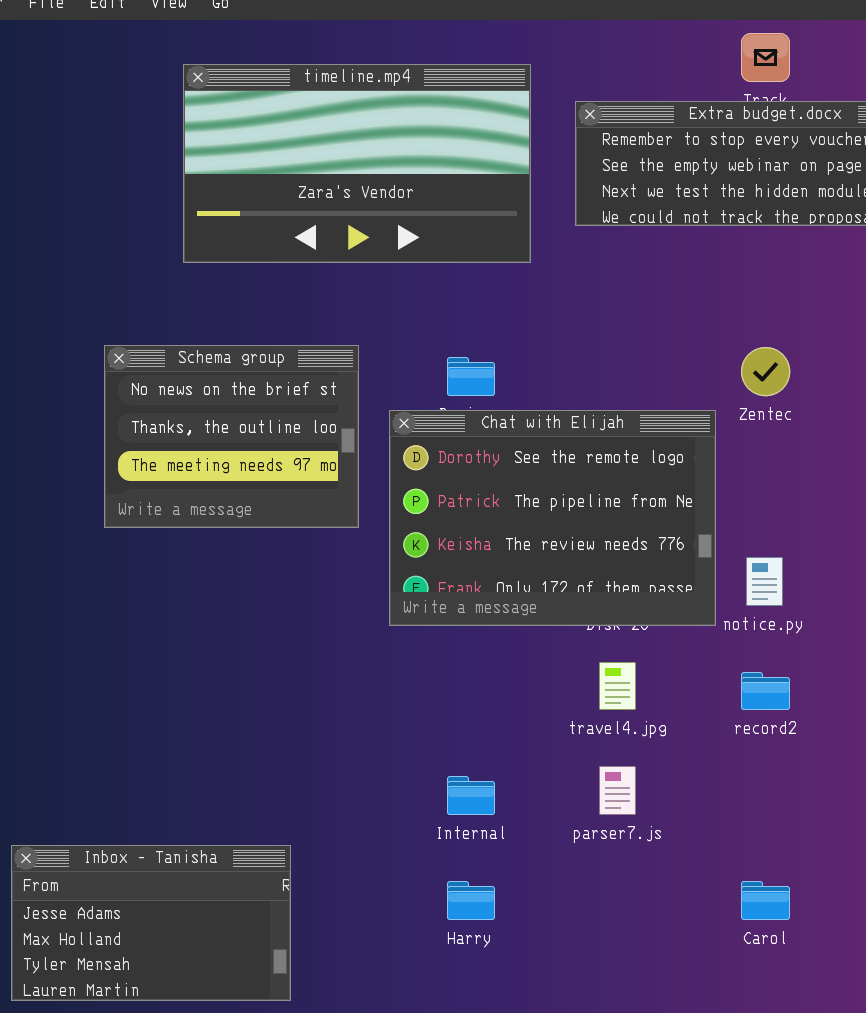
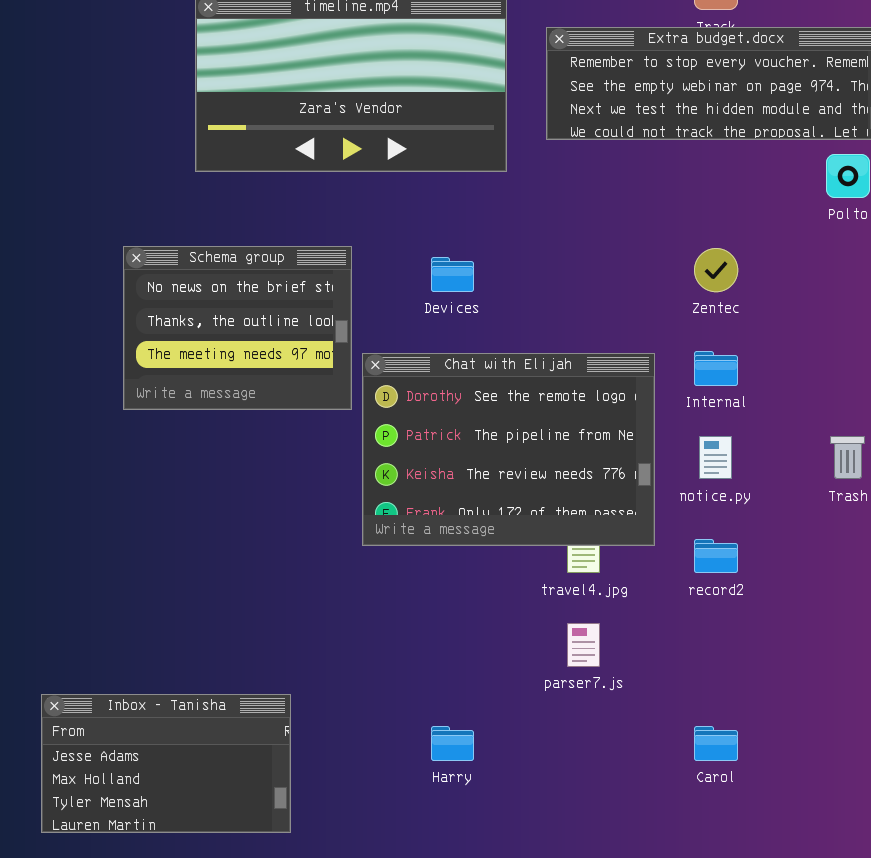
Chat with Elijah: [389,410,716,626] -> [362,353,655,546], moved
Internal: [447,776,495,815] -> [694,351,738,386], moved

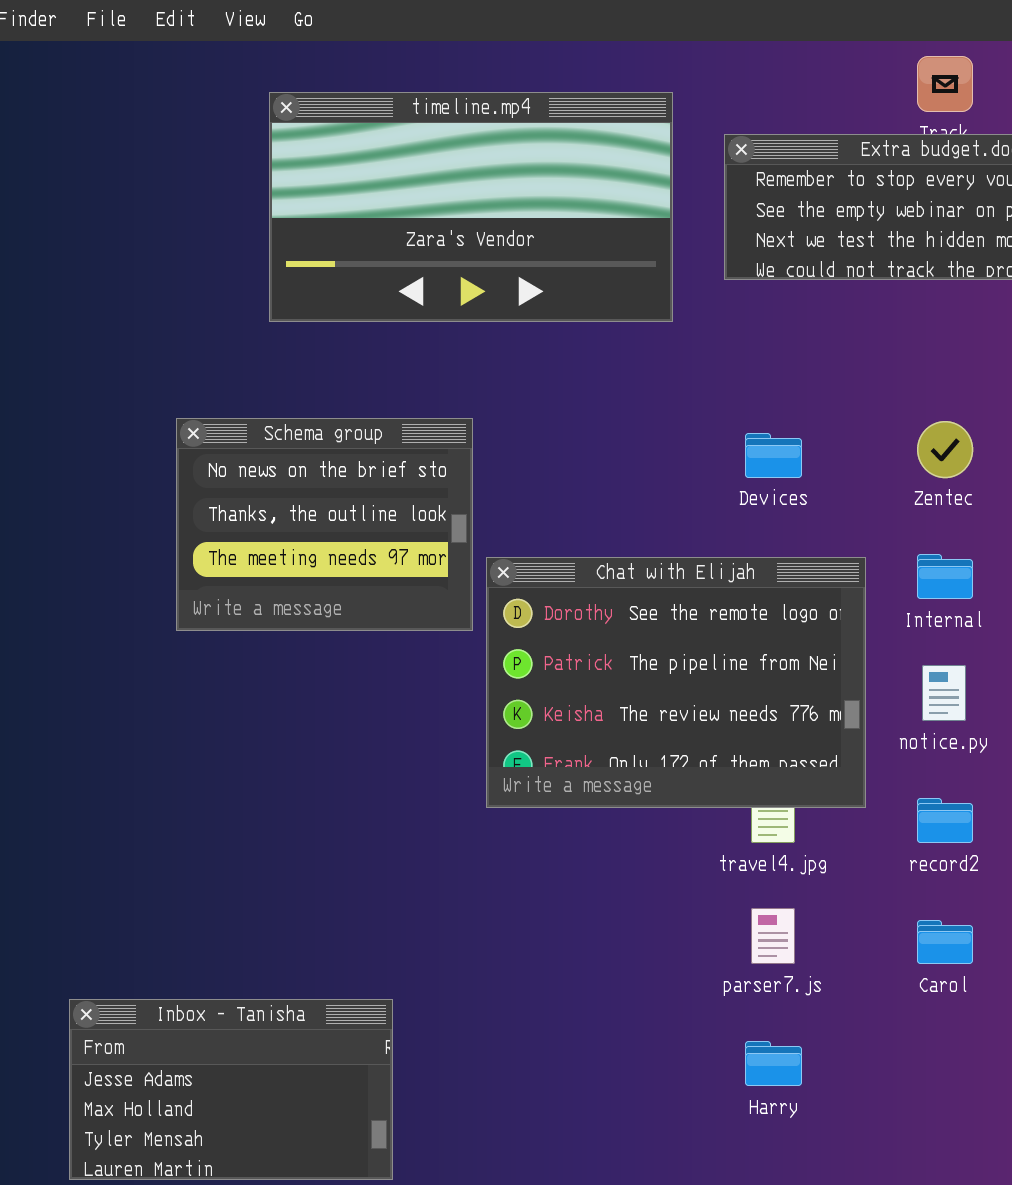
Devices: [431,257,474,292] -> [745,433,802,478], moved
Harry: [431,726,474,761] -> [745,1041,802,1086], moved
Carol: [694,726,738,761] -> [917,920,973,964], moved

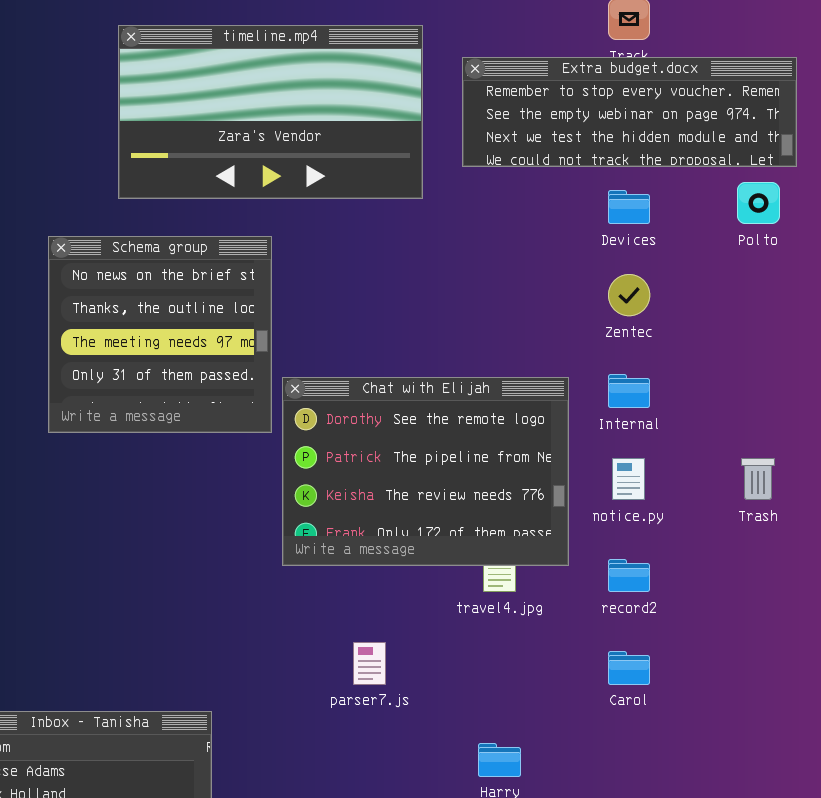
Schema group: [176,418,473,631] -> [48,236,272,433], resized
Devices: [745,433,802,478] -> [608,190,650,224], moved
parser7.js: [751,908,795,964] -> [353,642,386,685], moved

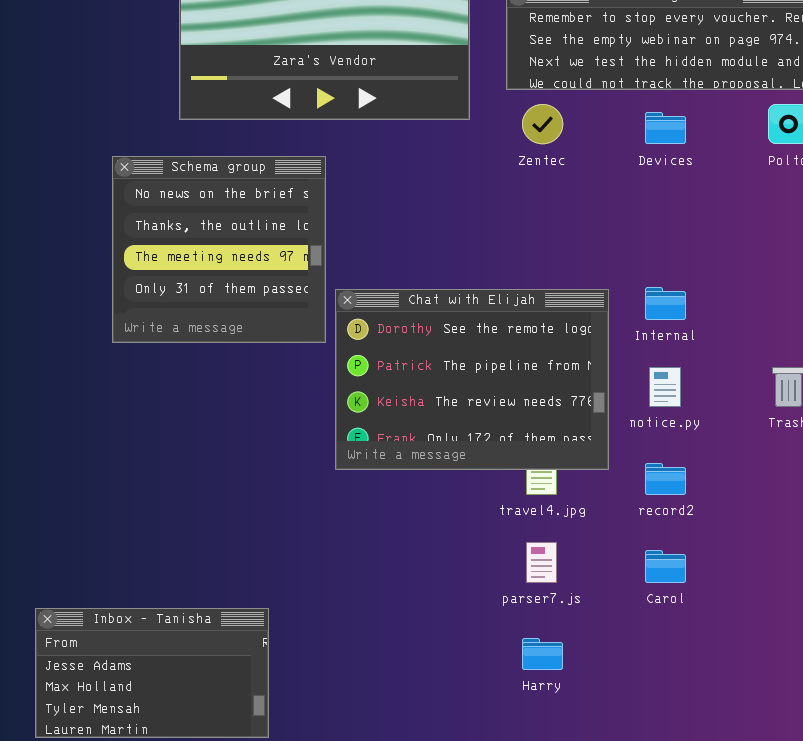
Zentec: [608,274,650,316] -> [522,104,563,144], moved
parser7.js: [353,642,386,685] -> [526,542,557,583], moved

